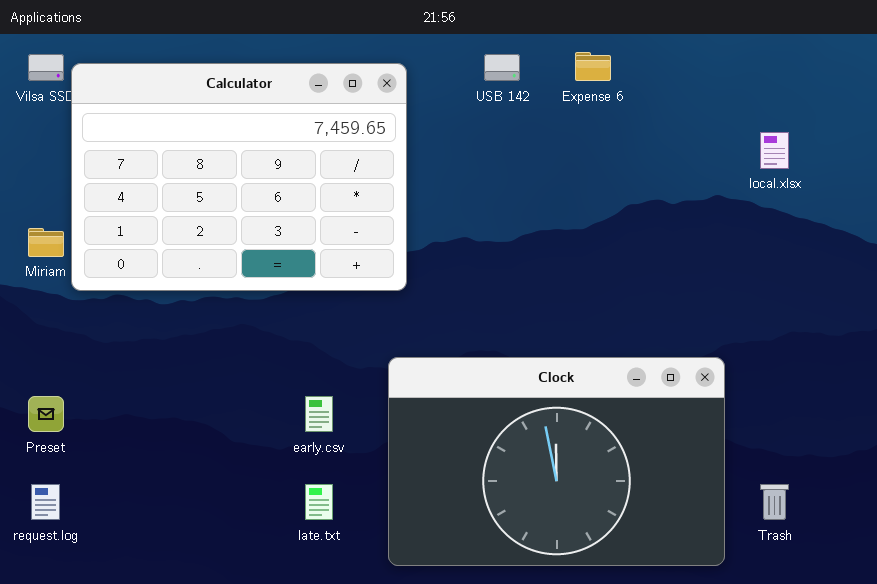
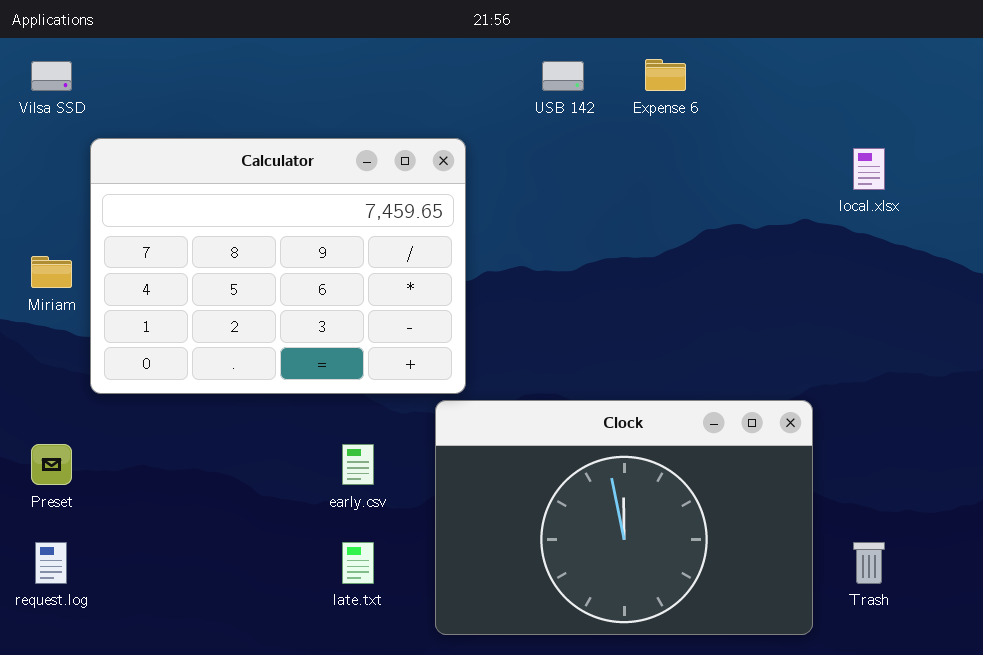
Calculator: [71,63,407,291] -> [90,138,466,394], moved

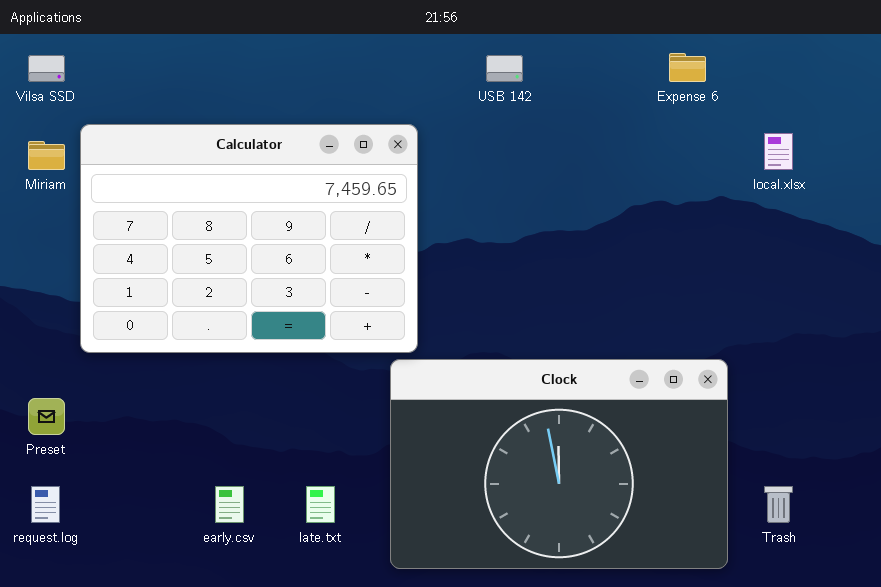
Expense 6: [645,59,686,91] -> [669,53,706,82], moved
Miriam: [31,256,72,288] -> [28,141,65,170], moved
early.csv: [342,444,374,485] -> [215,486,244,523], moved

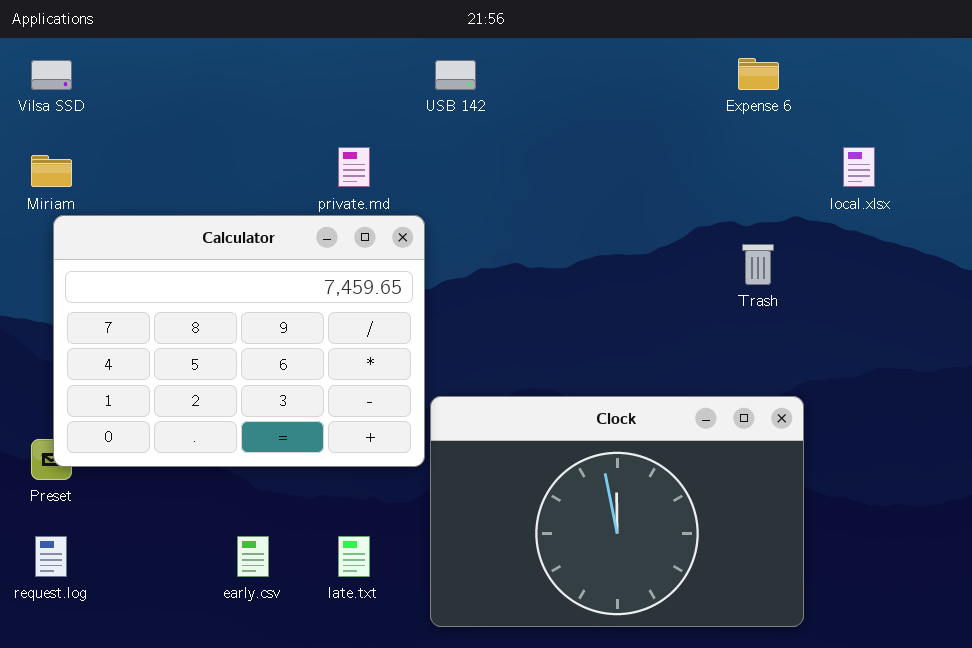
USB 142: [486,55,523,82] -> [435,60,476,90], moved
Calculator: [80,124,418,353] -> [53,215,425,467], moved
Trash: [764,486,793,523] -> [742,244,774,285], moved

